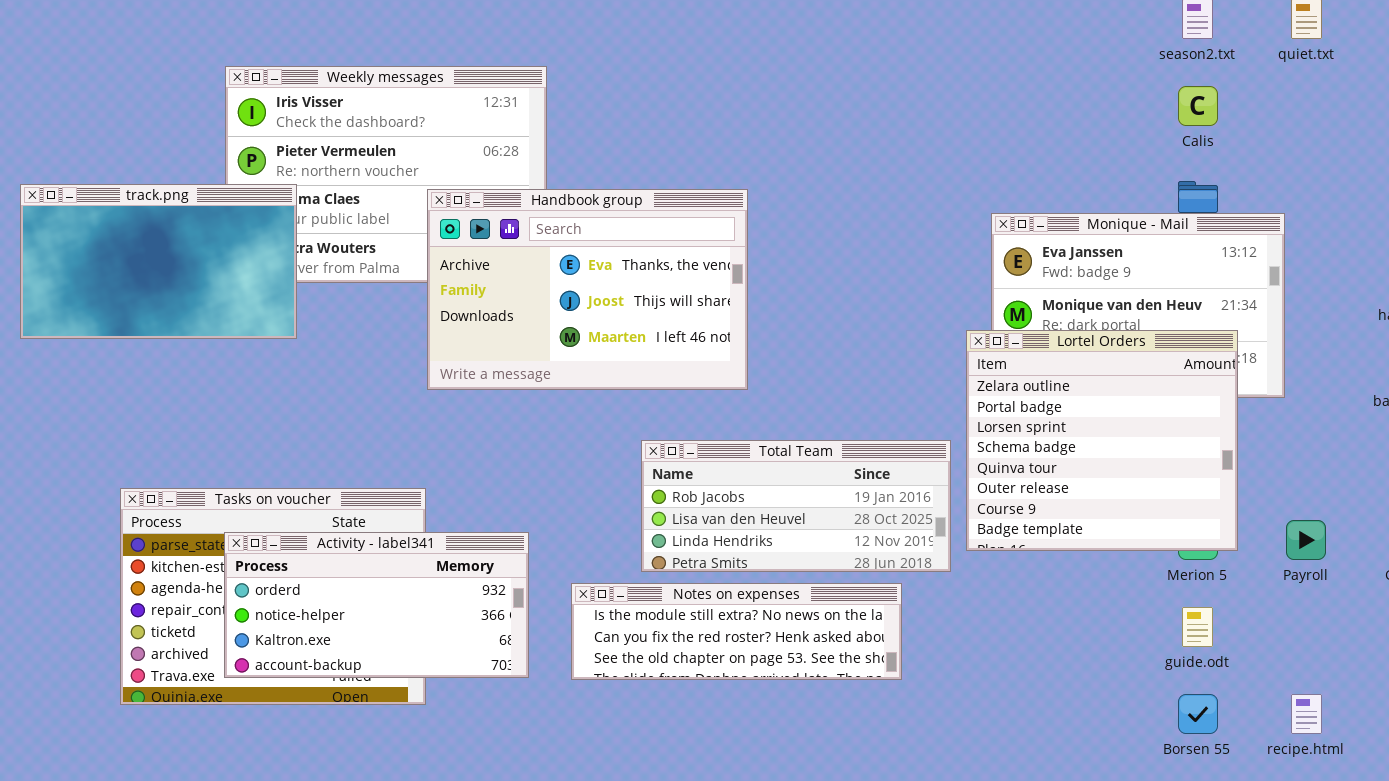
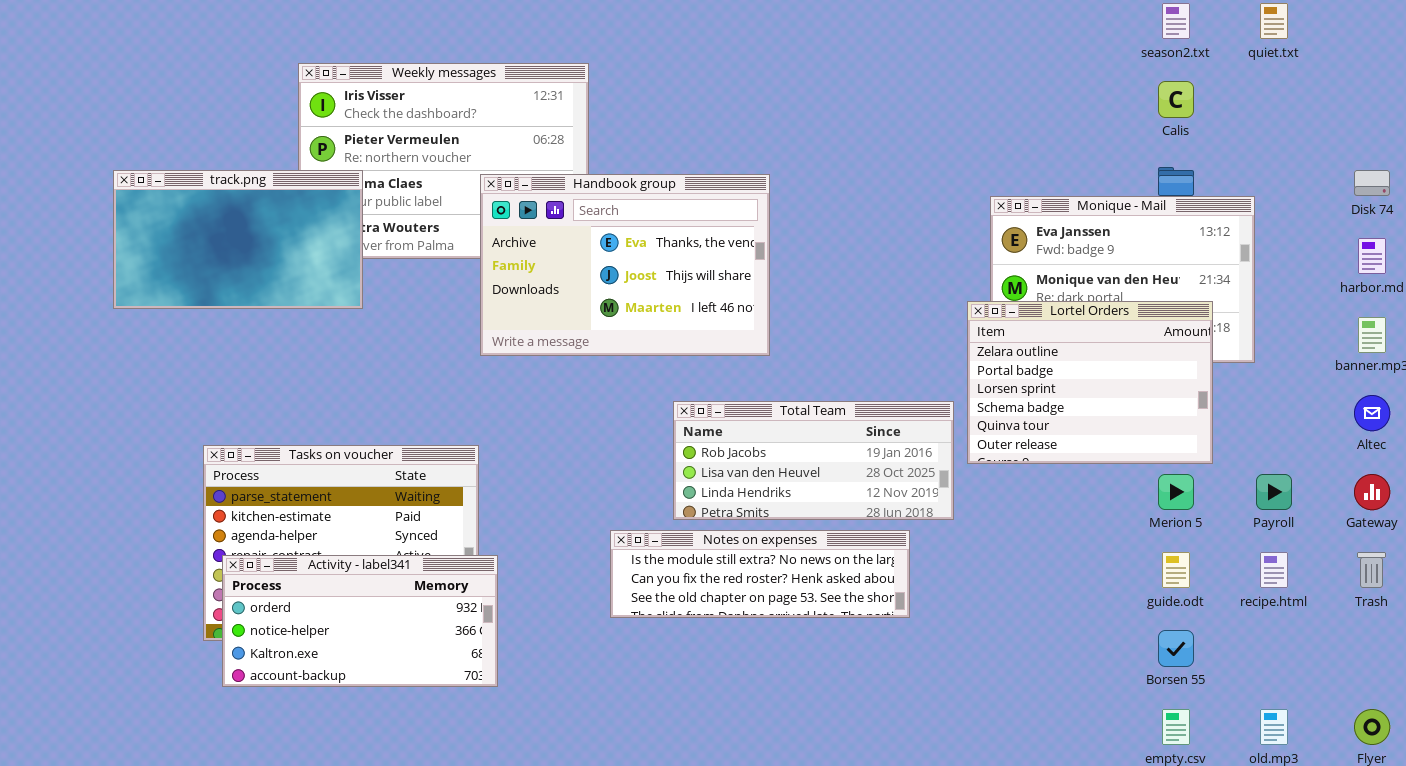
Lortel Orders: [966,330,1238,551] -> [967,301,1213,464], resized
Activity - label341: [224,532,529,678] -> [222,555,498,687], moved
recipe.html: [1291,694,1322,734] -> [1260,552,1288,588], moved

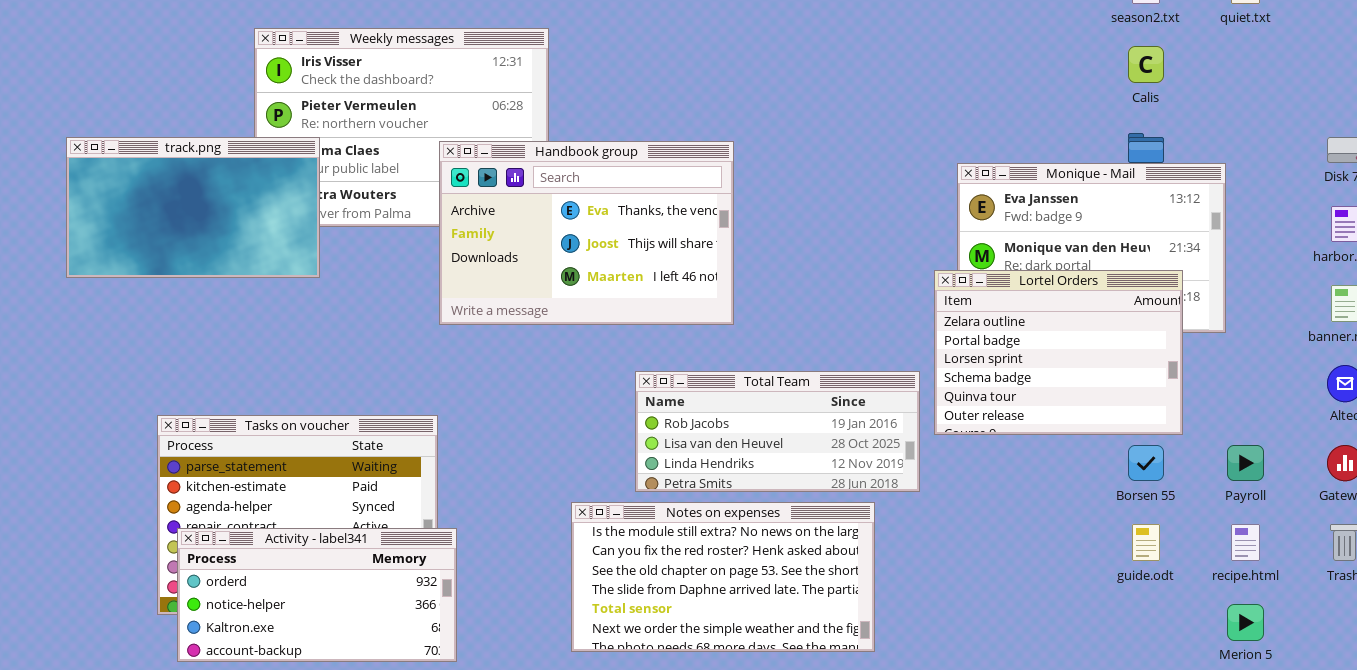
Merion 5: [1158,474,1194,510] -> [1227,604,1264,641], moved
Notes on expenses: [610,530,910,618] -> [571,502,875,652], resized
Borsen 55: [1158,630,1194,667] -> [1128,445,1164,481], moved

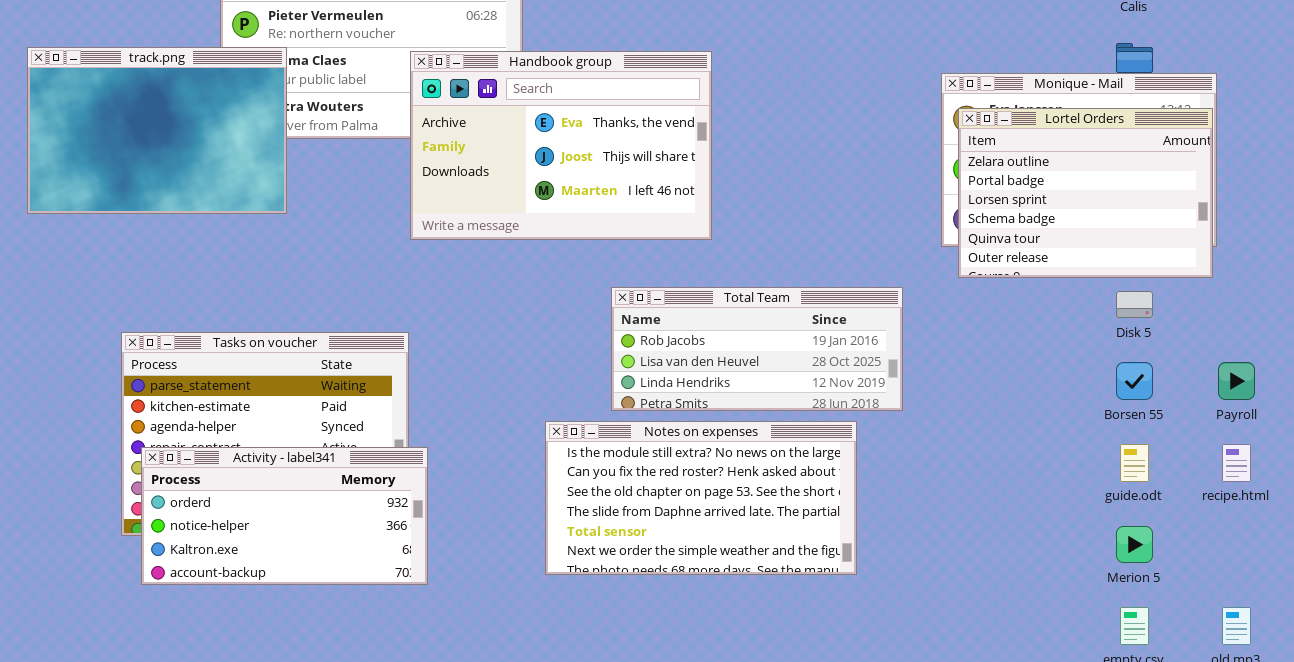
track.png: [66,137,320,278] -> [27,47,287,214], resized
Lortel Orders: [934,270,1183,435] -> [958,108,1213,278], moved
Merion 5: [1227,604,1264,641] -> [1116,526,1153,563], moved

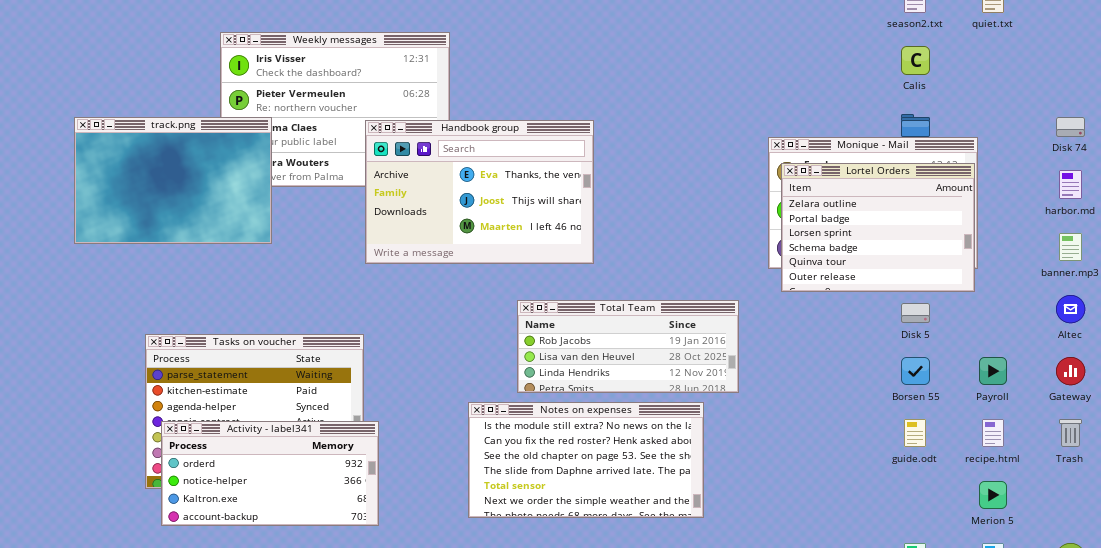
Merion 5: [1116,526,1153,563] -> [979,481,1007,509], moved

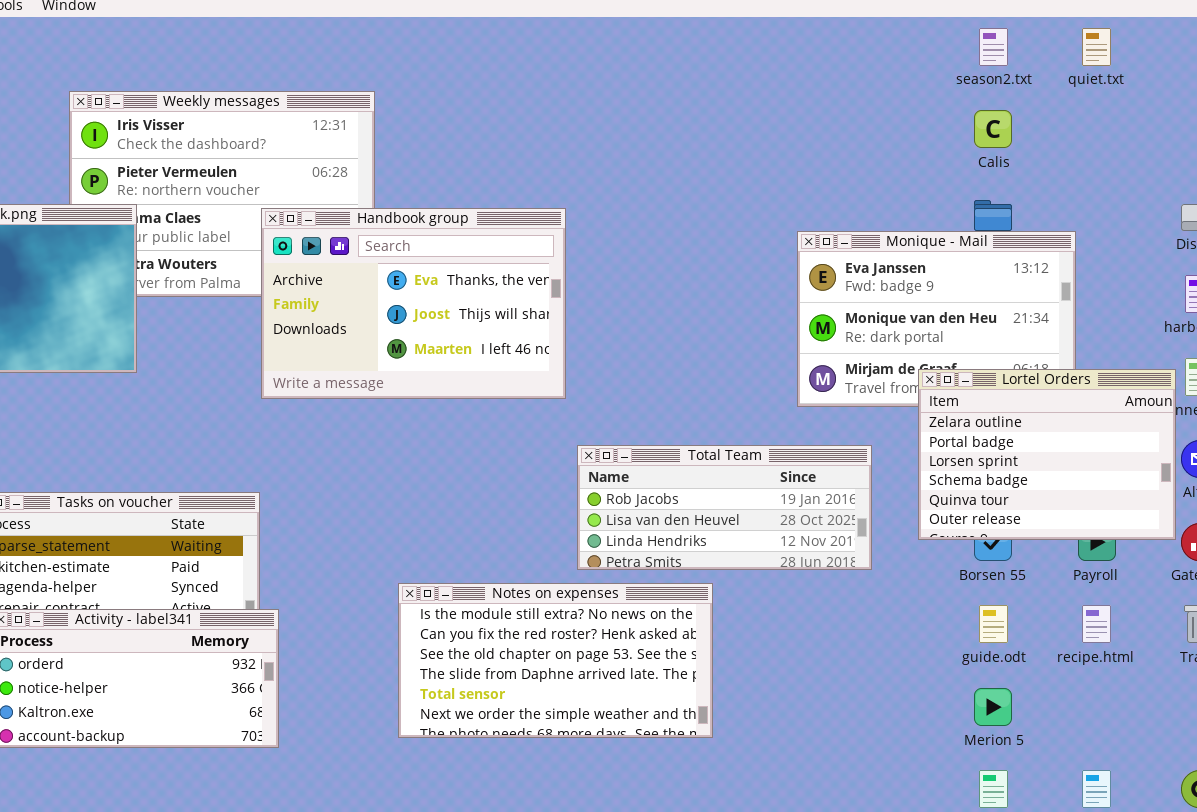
Lortel Orders: [781,163,975,292] -> [918,369,1176,540], moved
Total Team: [517,300,739,393] -> [577,445,872,570], moved
Merion 5: [979,481,1007,509] -> [974,688,1012,726], moved

